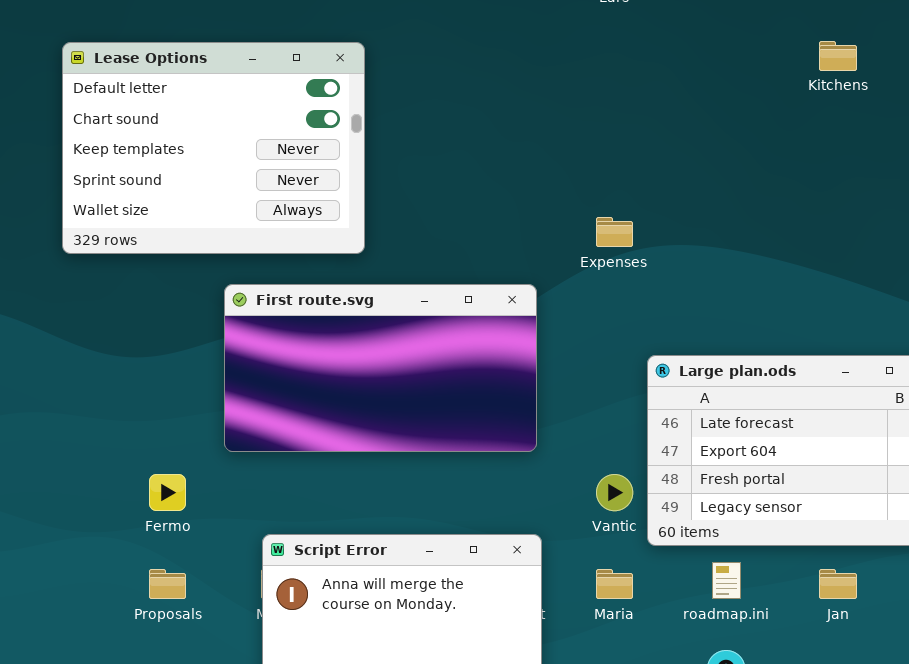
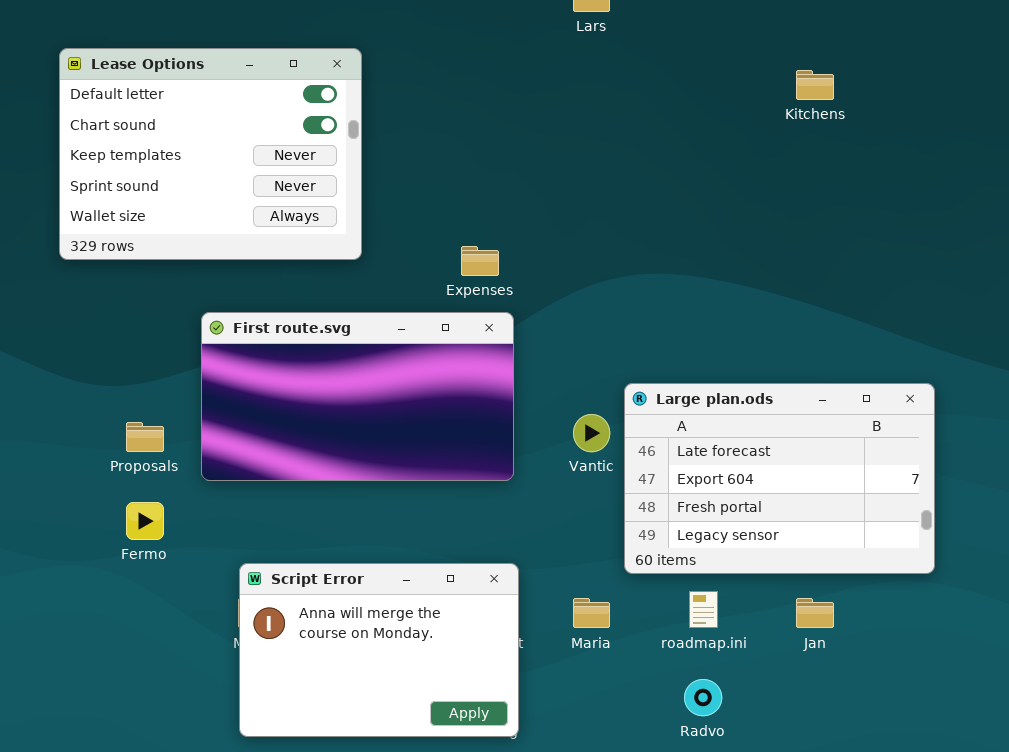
Lease Options: [62,42,365,254] -> [59,48,362,260], moved
Expenses: [596,217,633,247] -> [461,246,499,276], moved
Vantic: [596,474,633,511] -> [573,414,610,452], moved
Proposals: [149,569,186,599] -> [126,422,164,452], moved

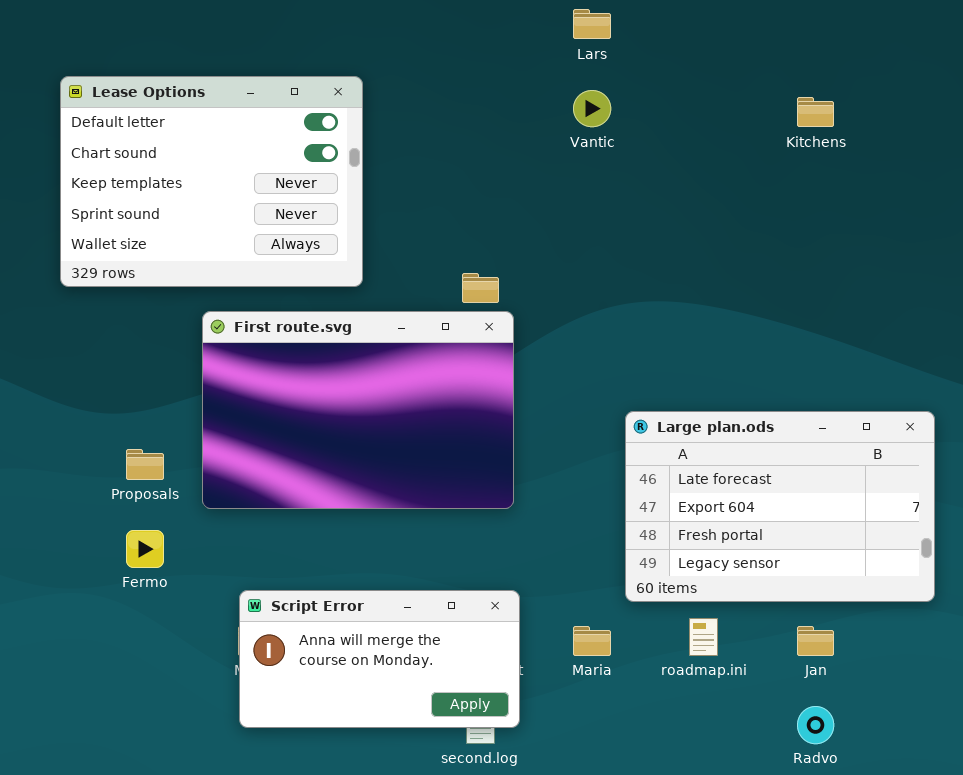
First route.svg: [201,312,514,481] -> [202,311,514,509], resized
Vantic: [573,414,610,452] -> [573,90,611,127], moved
Script Error: [239,563,519,737] -> [239,590,520,728], resized
Radvo: [684,679,722,716] -> [797,706,834,744], moved

